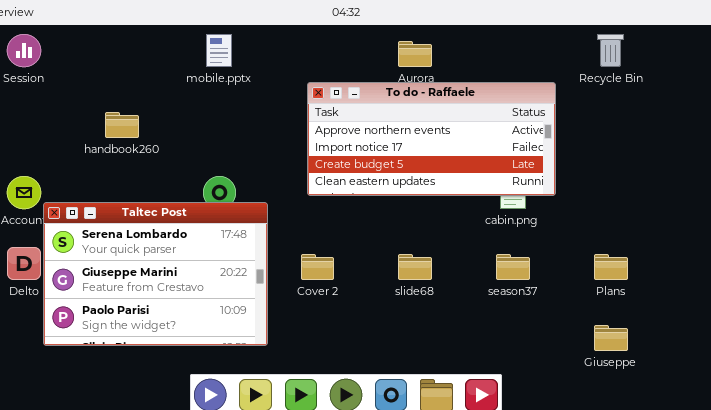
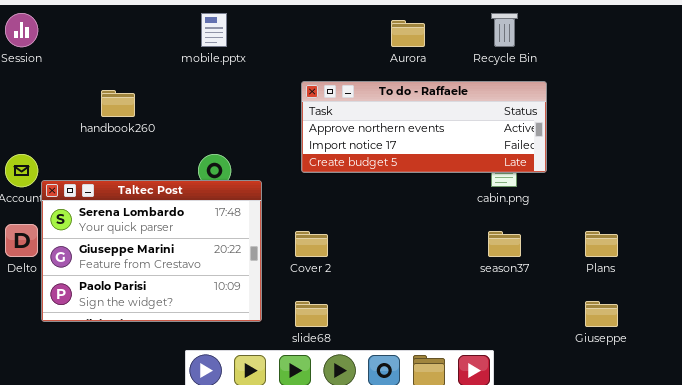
Recycle Bin: [597,34,624,67] -> [491,13,518,47], moved
To do - Raffaele: [307,82,556,196] -> [301,81,547,173], resized
slide68: [398,254,432,280] -> [295,301,328,327], moved

